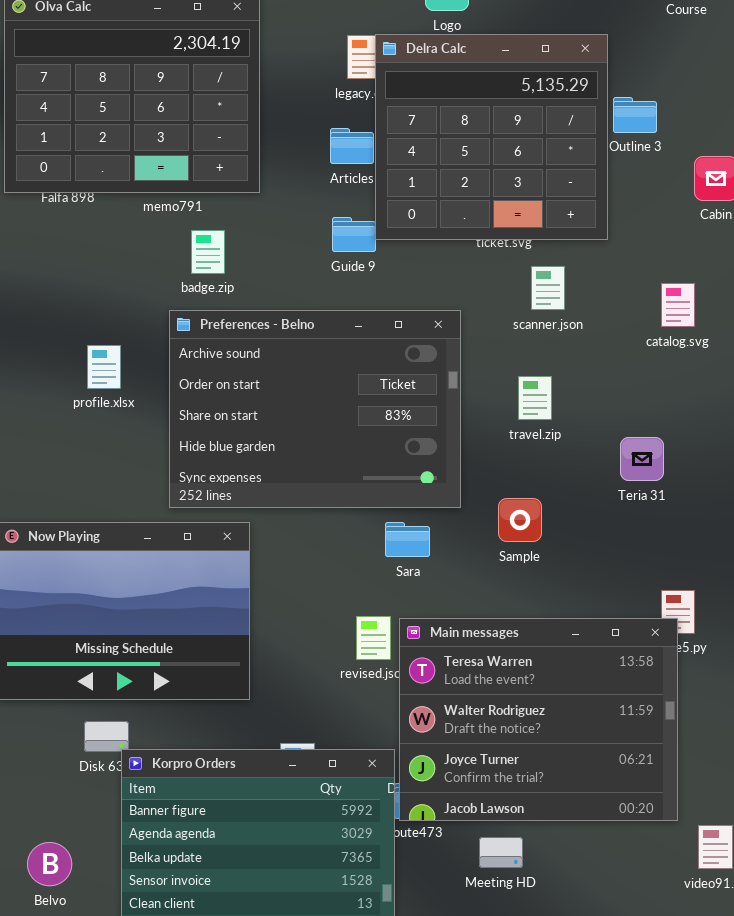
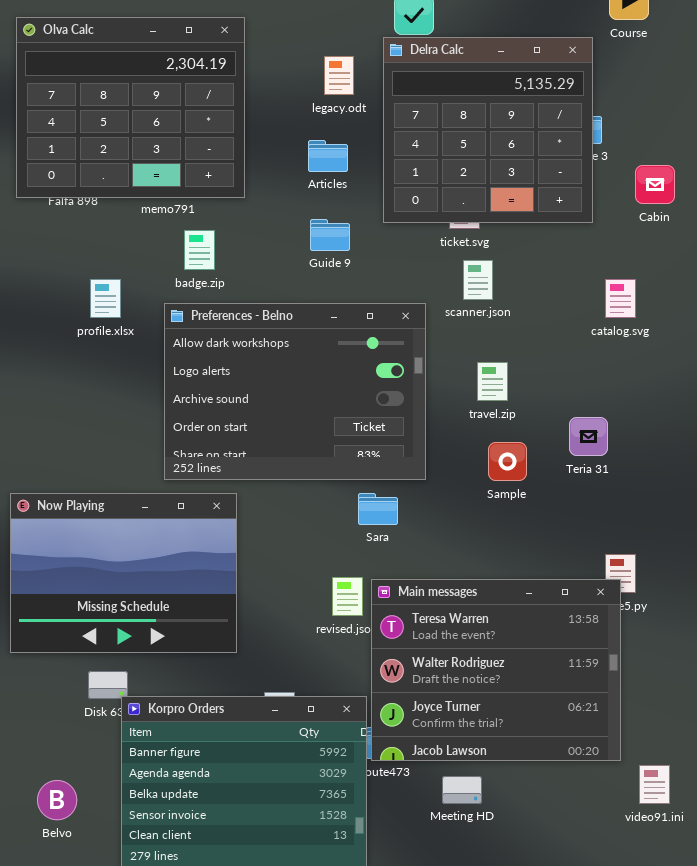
Delra Calc: [375,34,608,240] -> [383,37,593,223], moved
scanner.json: [531,266,565,310] -> [463,260,493,300], moved
Preferences - Belno: [169,310,461,508] -> [164,303,426,480], scrolled up 2 rows
profile.xlsx: [87,345,121,389] -> [90,279,121,318], moved
Sample: [498,498,542,542] -> [488,442,527,481], moved

